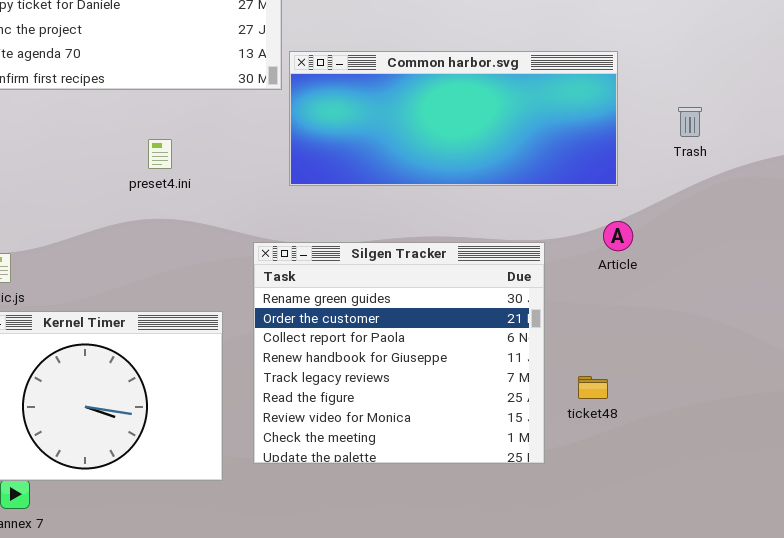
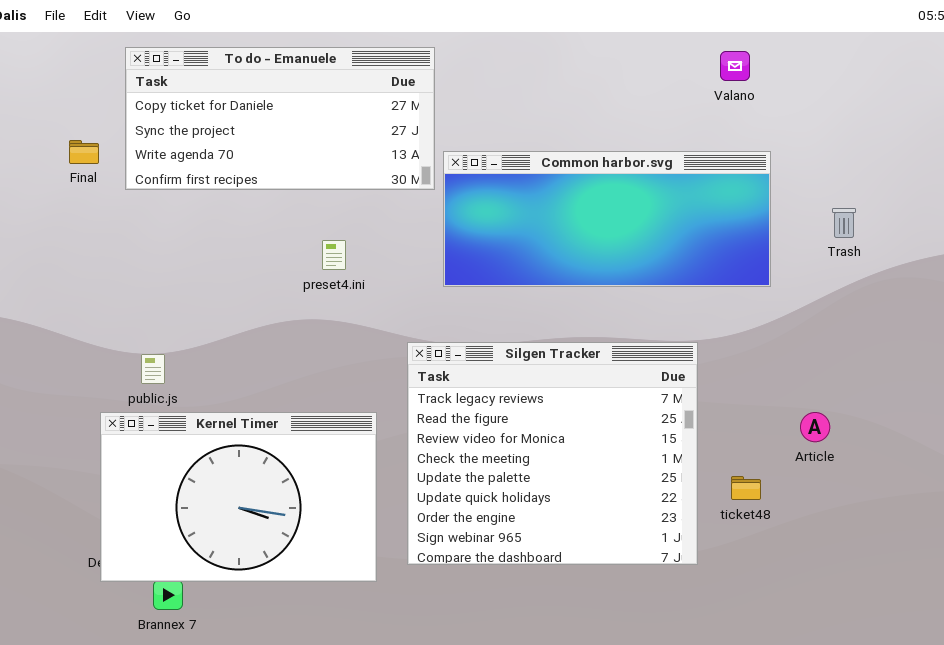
preset4.ini: [148,139,172,169] -> [322,240,346,270], moved
Article: [603,221,633,251] -> [800,412,830,442], moved
Silgen Tracker: [253,242,545,464] -> [407,342,698,565], scrolled down 4 rows

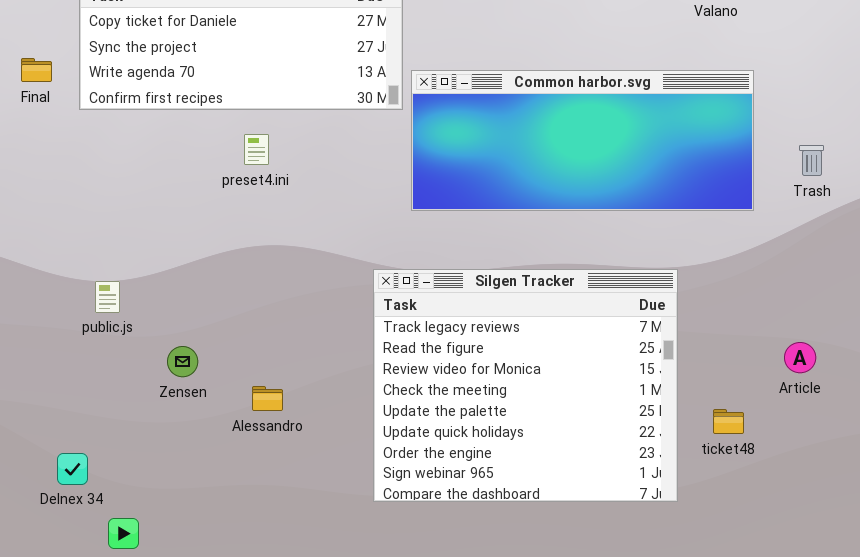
Trash: [832,208,856,238] -> [799,145,824,176], moved
preset4.ini: [322,240,346,270] -> [244,134,269,165], moved
Kernel Timer: [100,412,377,582] -> none, closed

